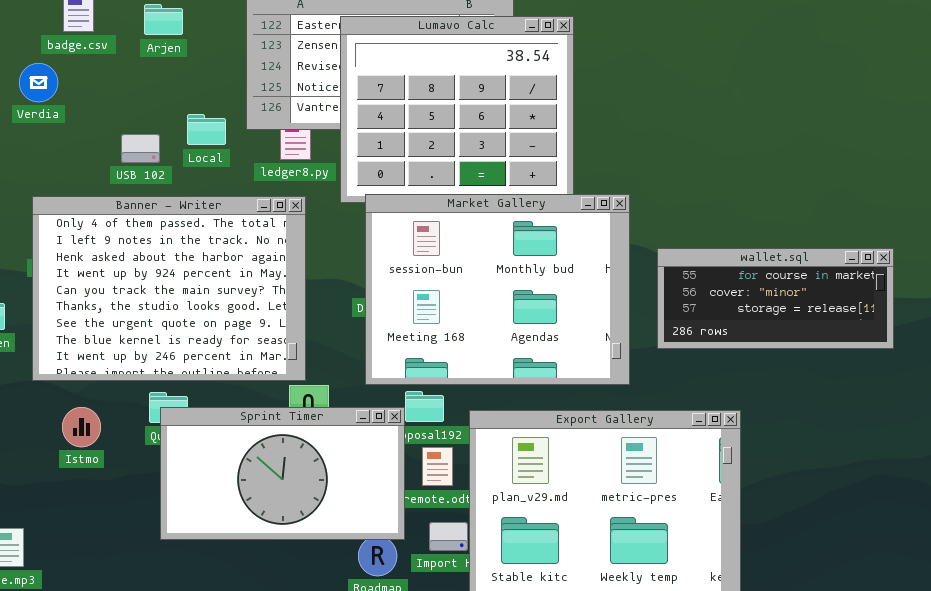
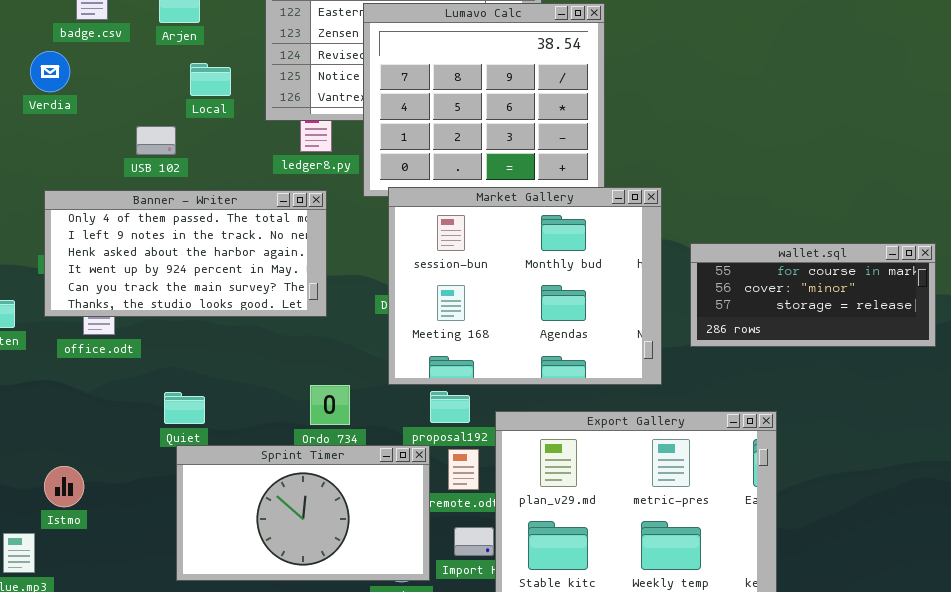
Local: [187,114,226,145] -> [190,63,231,96], moved
Banner - Writer: [32,196,306,381] -> [44,190,327,317], resized
Istmo: [62,407,101,447] -> [44,466,84,507], moved
Sprint Timer: [160,407,405,540] -> [176,445,430,581], moved

